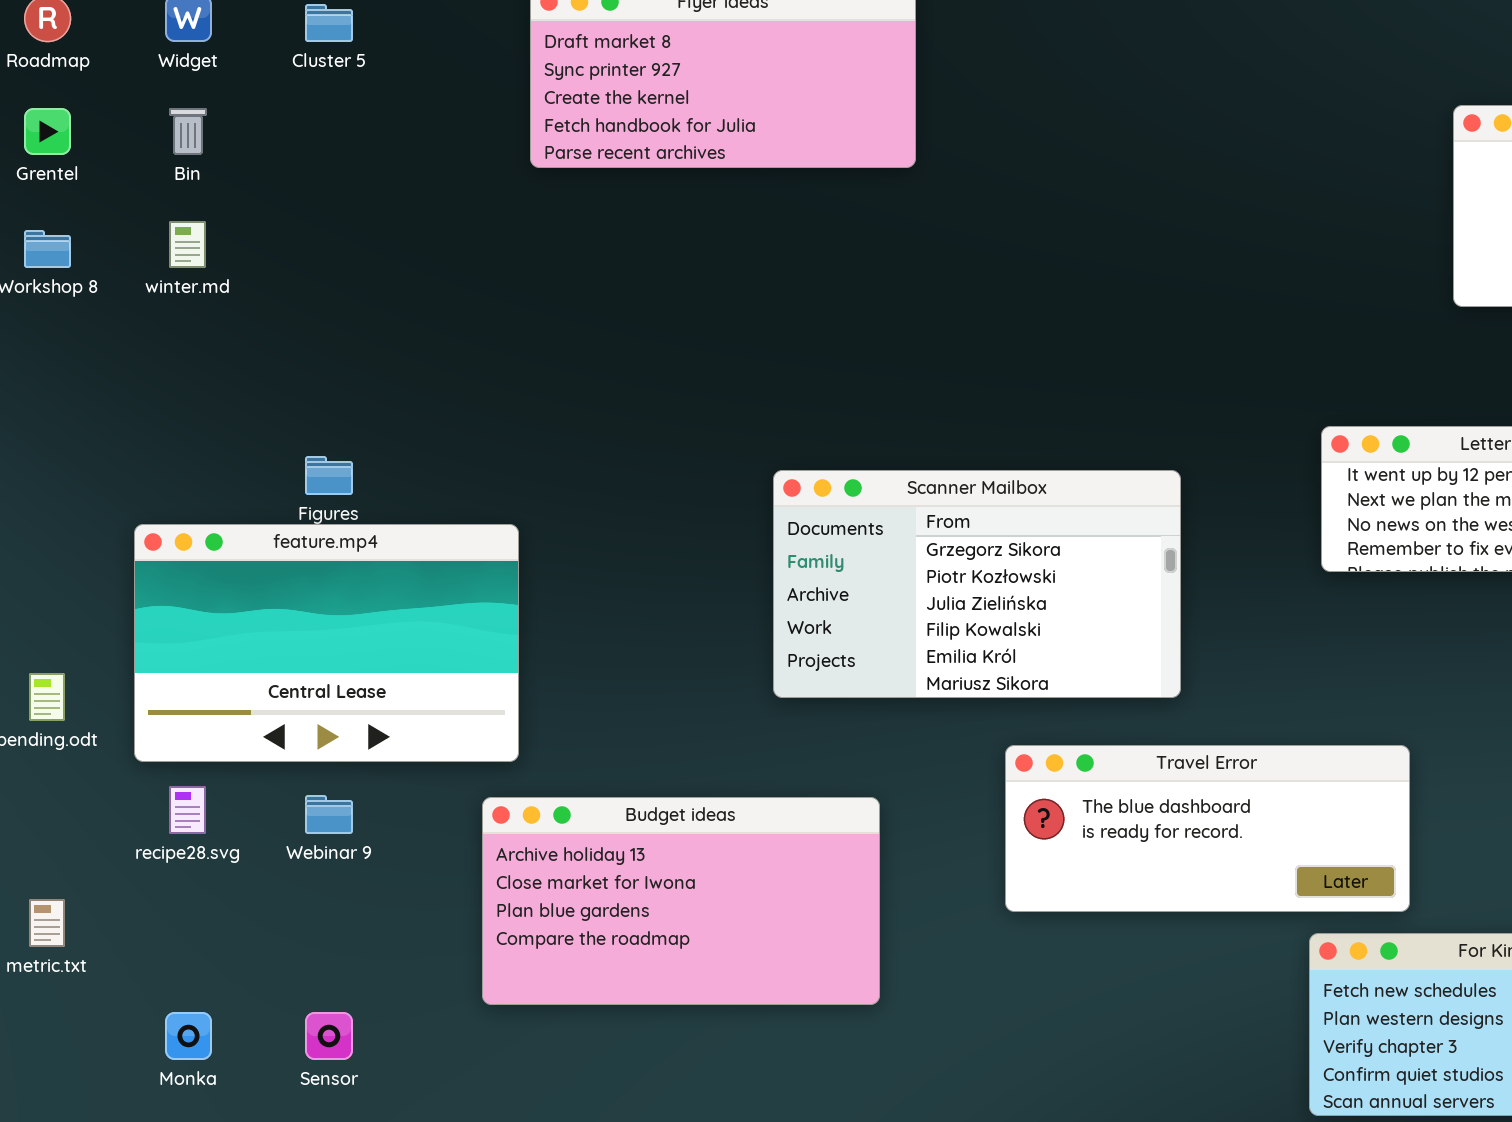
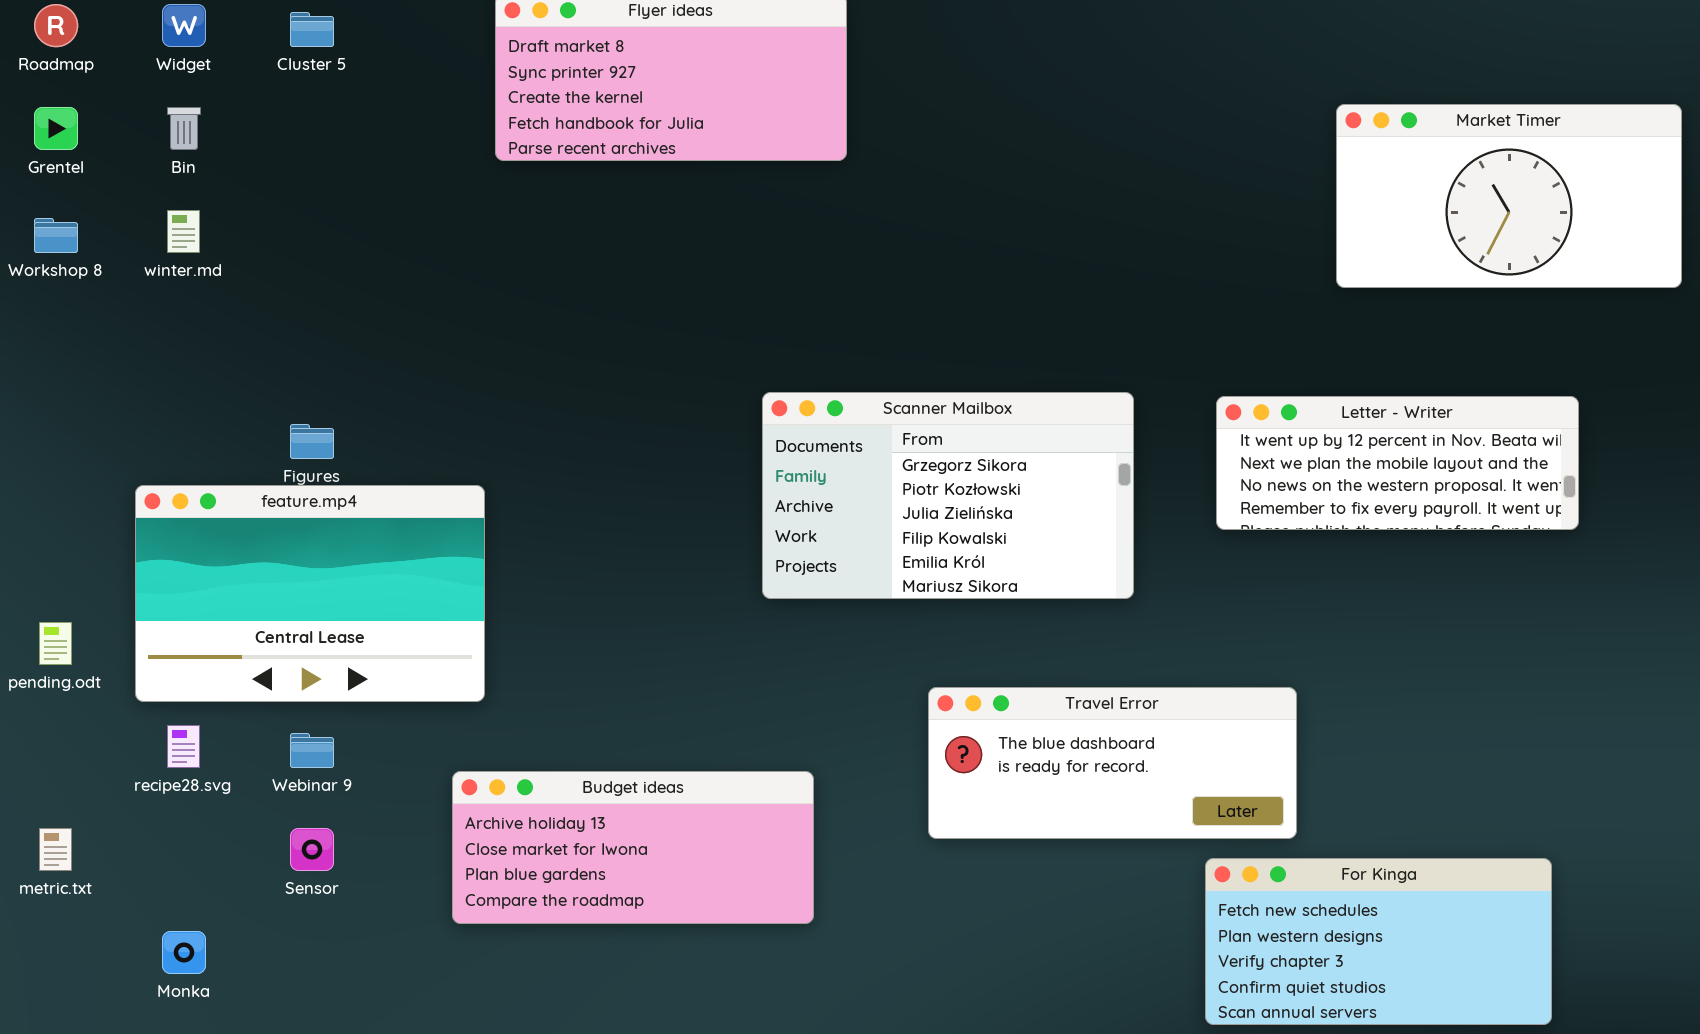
Scanner Mailbox: [773,470,1181,698] -> [762,392,1134,599], moved
Budget ideas: [482,797,880,1005] -> [452,771,814,924], resized
Sensor: [305,1012,353,1060] -> [290,828,334,871], moved

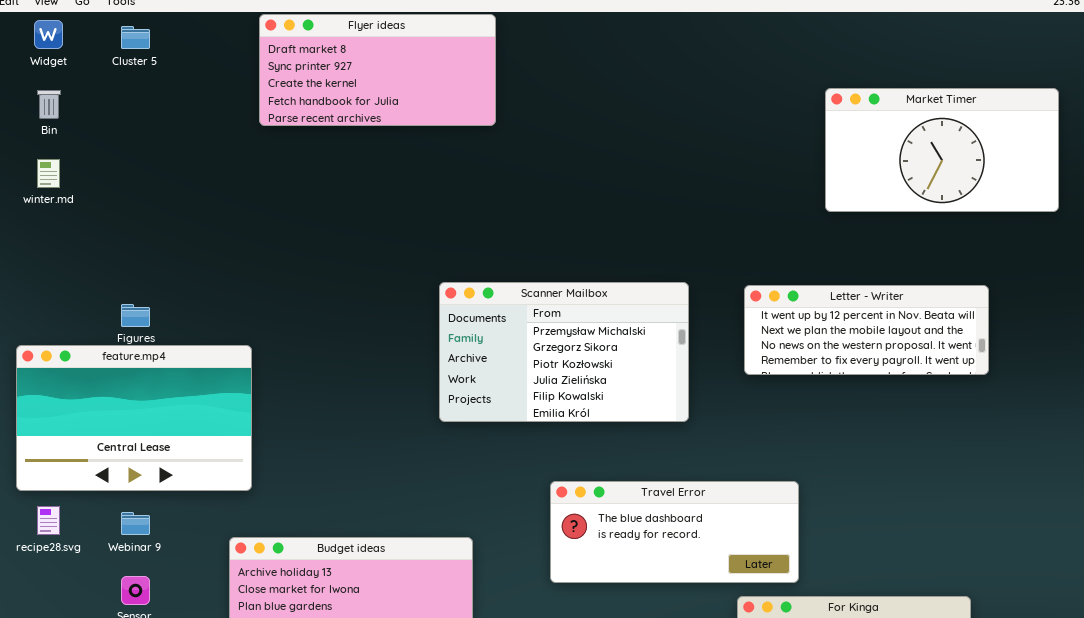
Scanner Mailbox: [762,392,1134,599] -> [439,282,689,422], scrolled up 1 row

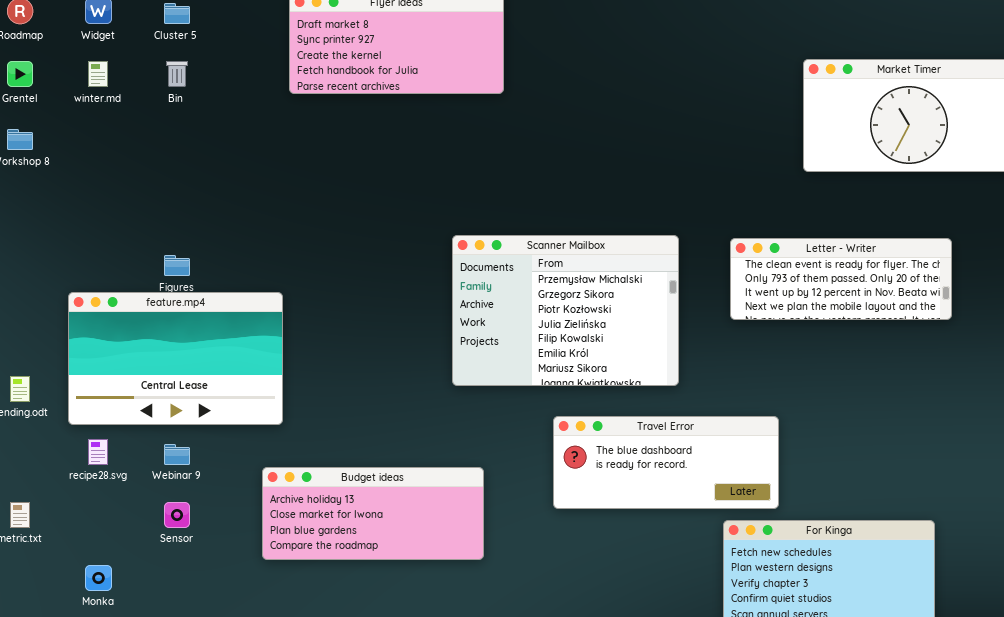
Bin: [37,90,61,119] -> [166,61,188,87], moved
winter.md: [37,159,60,188] -> [88,61,108,87], moved
Scanner Mailbox: [439,282,689,422] -> [452,235,679,386], resized
Letter - Writer: [744,285,989,375] -> [730,238,952,320], scrolled up 2 rows

